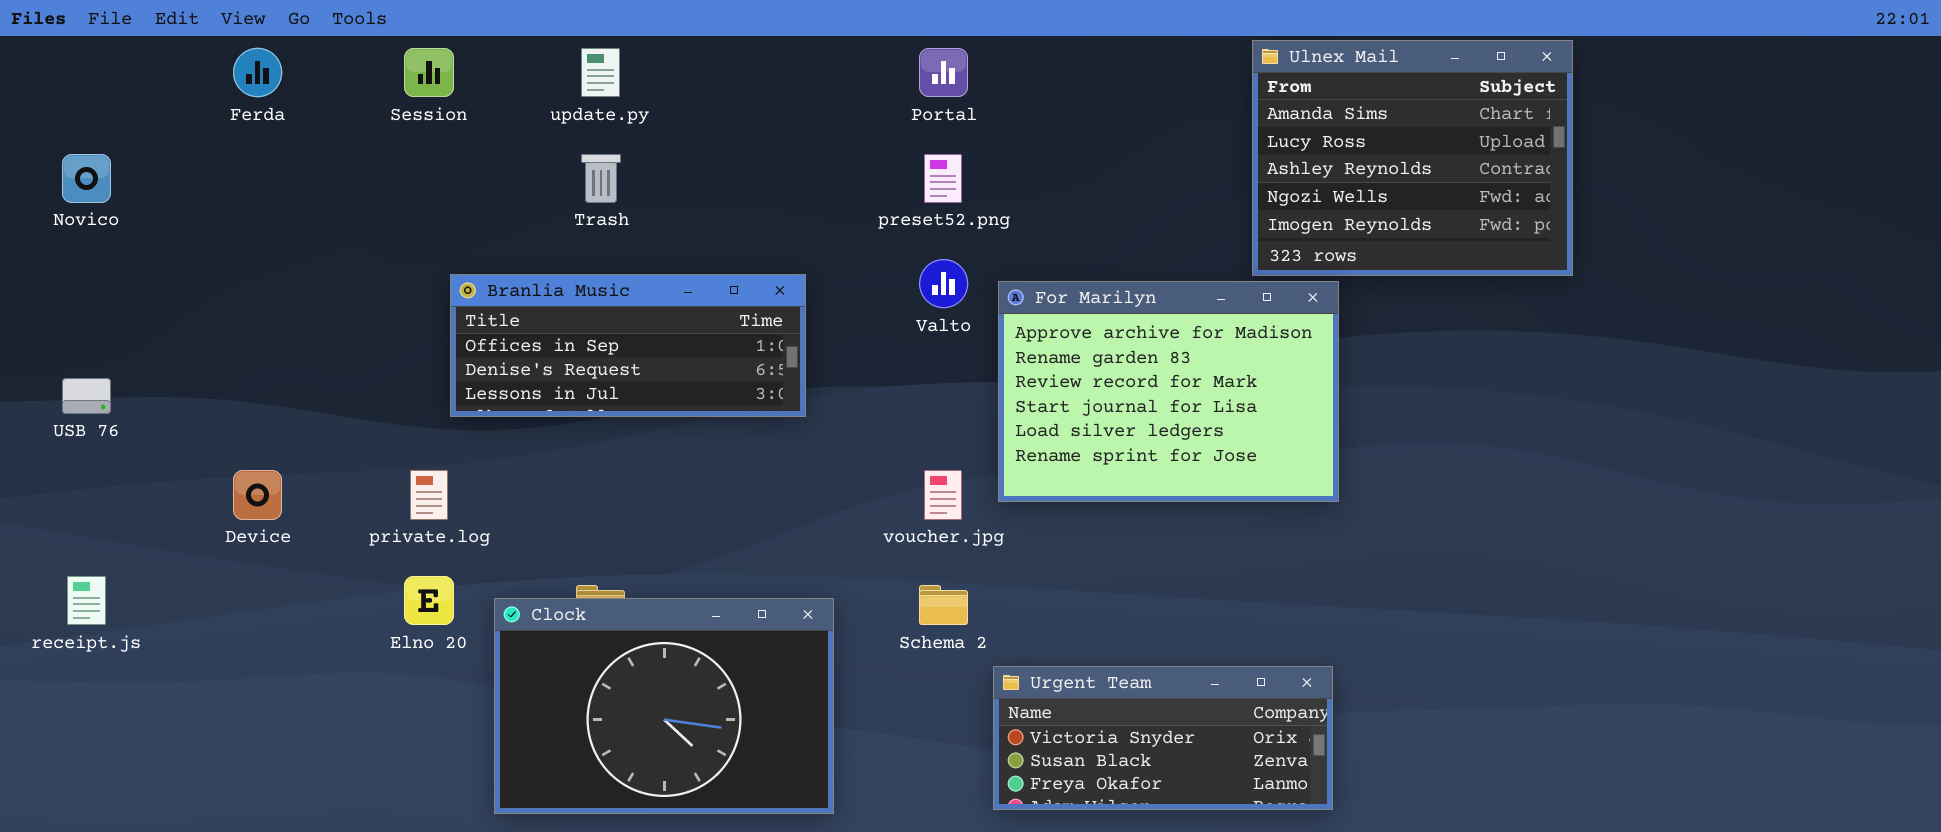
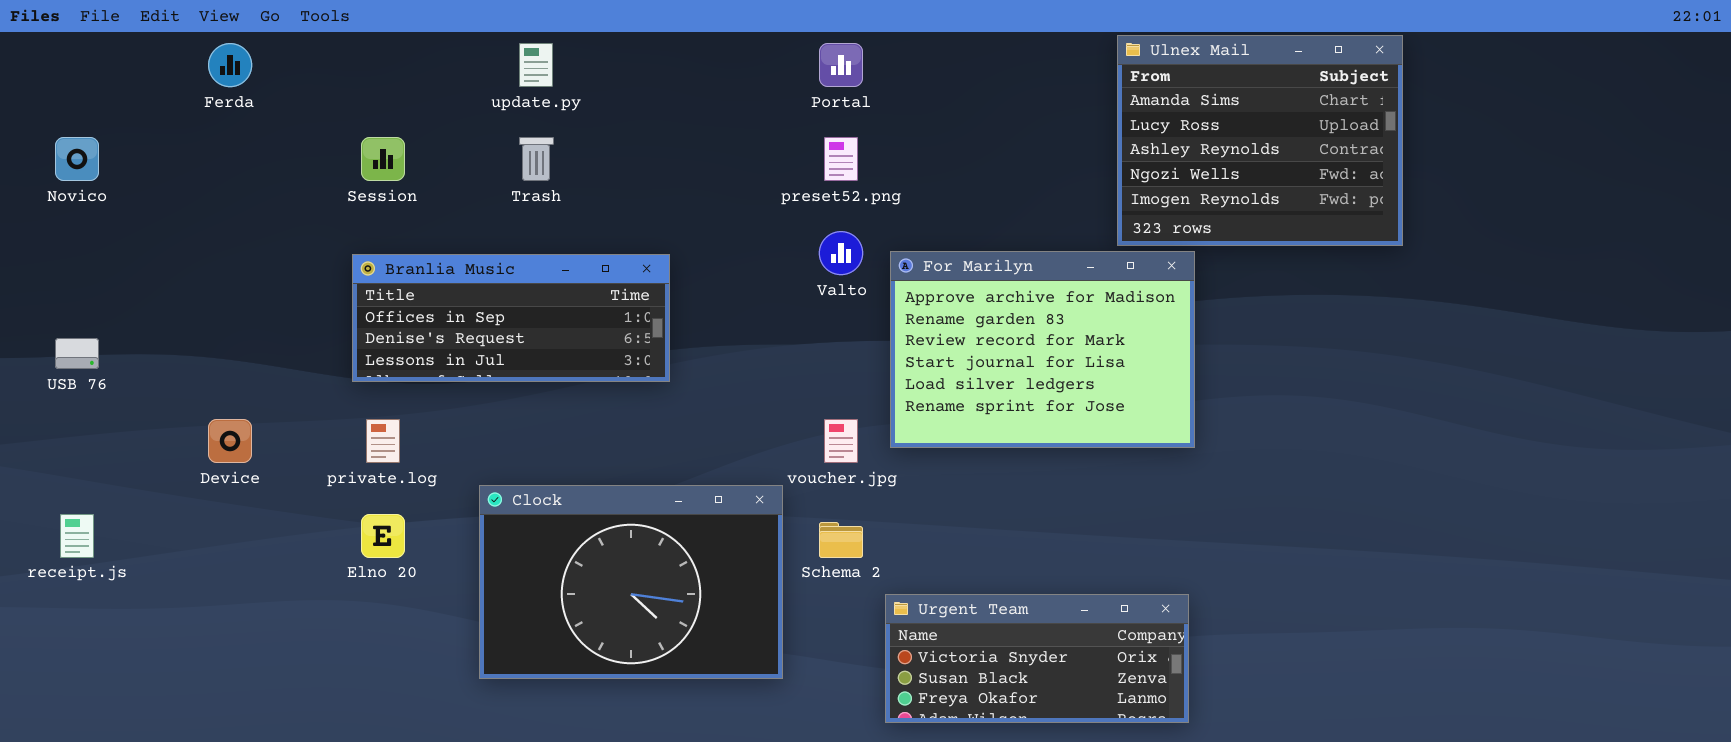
Session: [404,48,454,97] -> [361,137,405,181], moved
Branlia Music: [450,274,806,417] -> [352,254,670,382], moved
Clock: [494,598,834,814] -> [479,485,783,679], moved

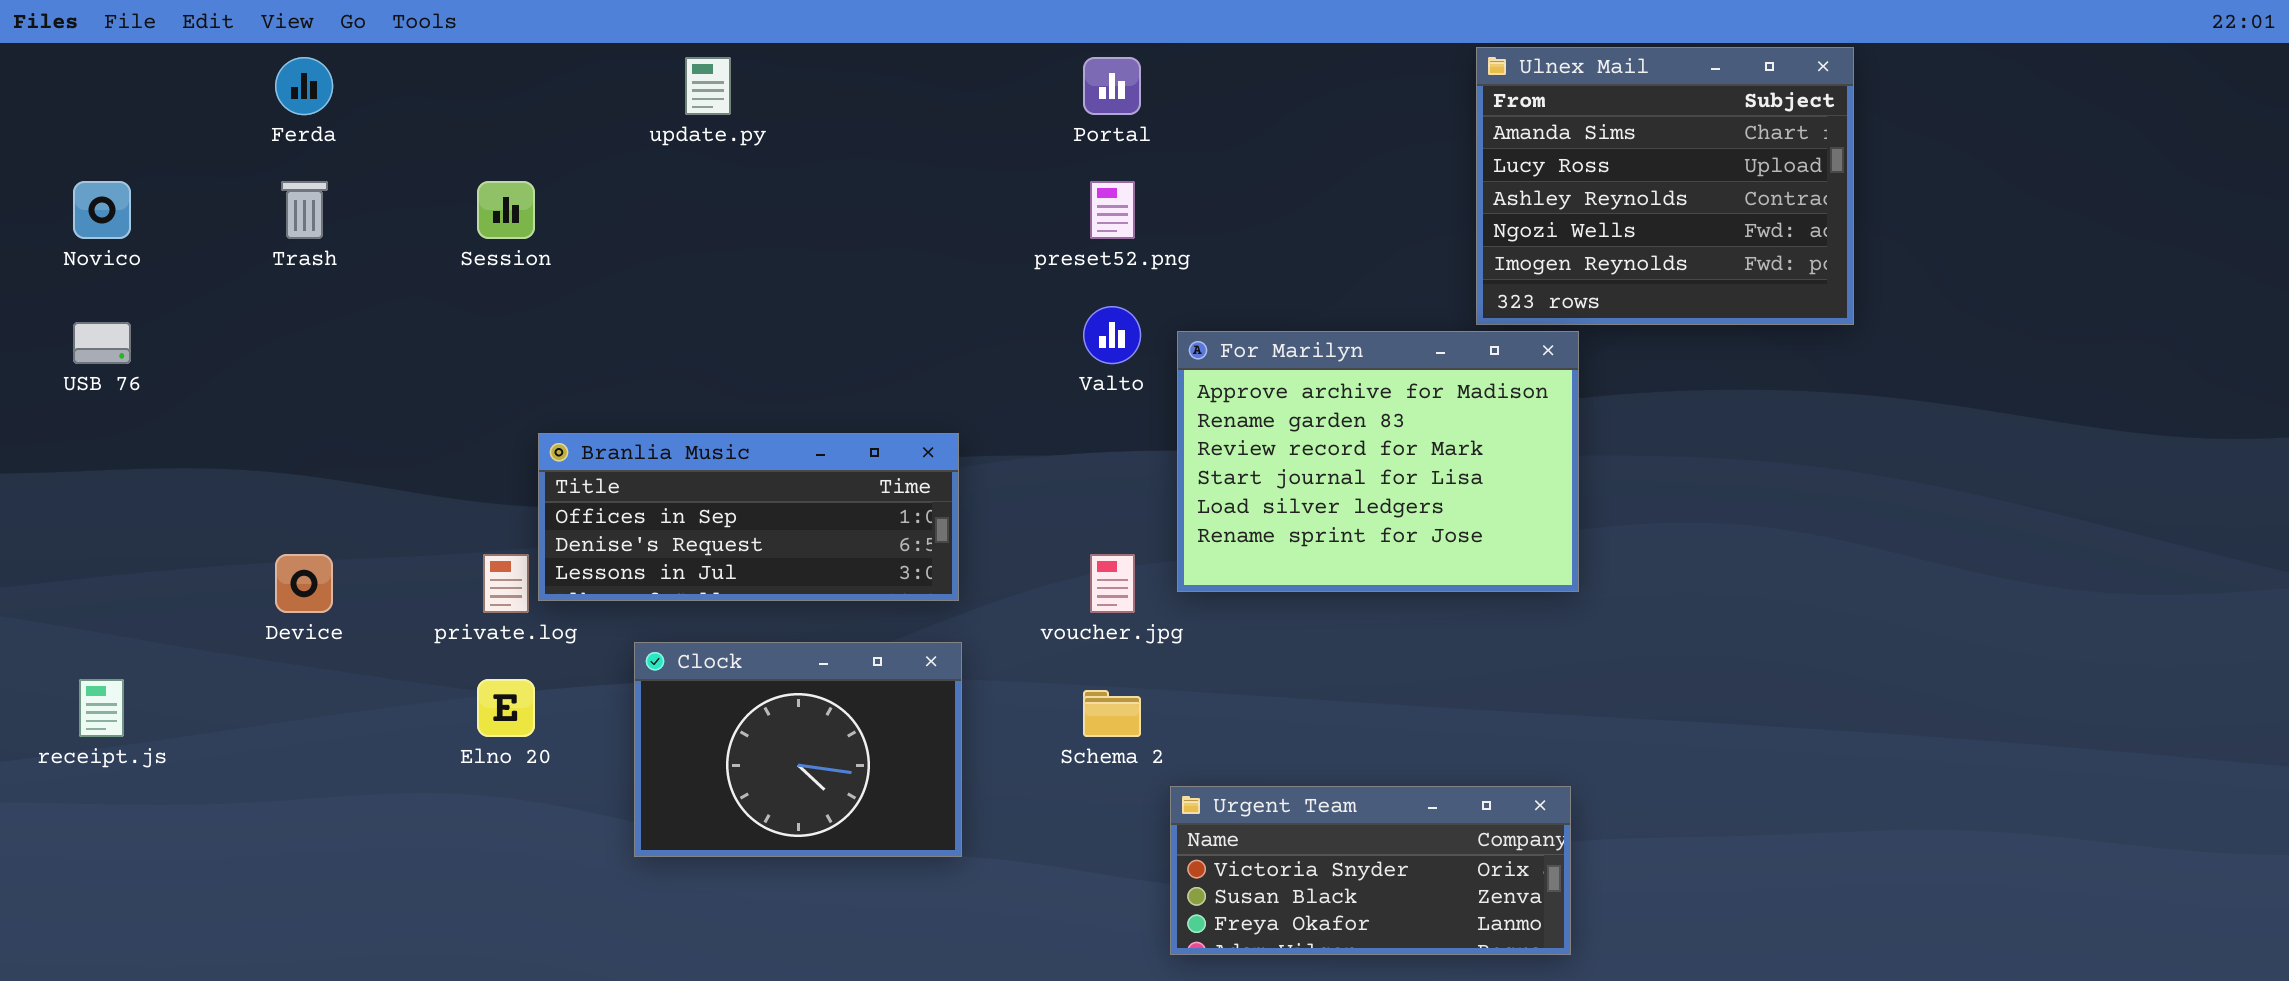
Trash: [519,137,554,181] -> [281,181,328,239], moved
Branlia Music: [352,254,670,382] -> [538,433,959,601], moved
USB 76: [55,338,99,369] -> [73,322,131,364], moved
Clock: [479,485,783,679] -> [634,642,962,857], resized

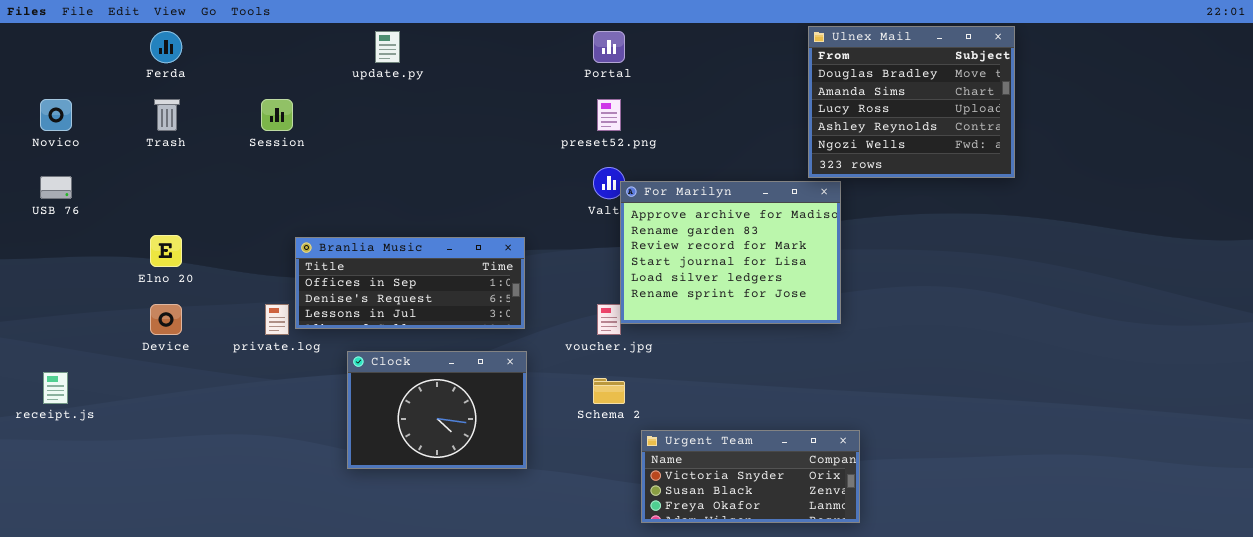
Ulnex Mail: [1476,47,1854,325] -> [808,26,1015,178], scrolled up 1 row
For Marilyn: [1177,331,1579,592] -> [620,181,841,324], moved
Elno 20: [477,679,535,737] -> [150,235,182,267], moved

